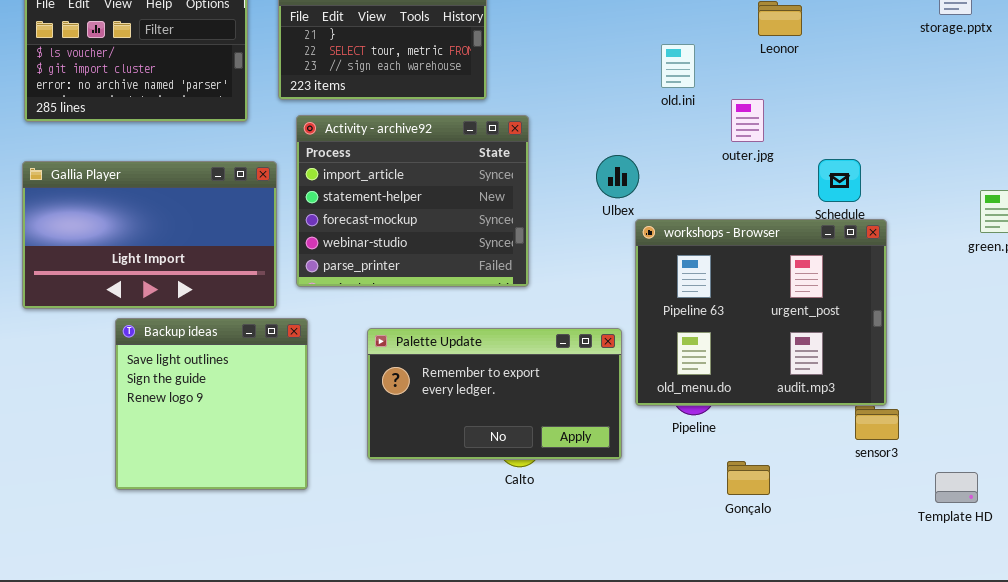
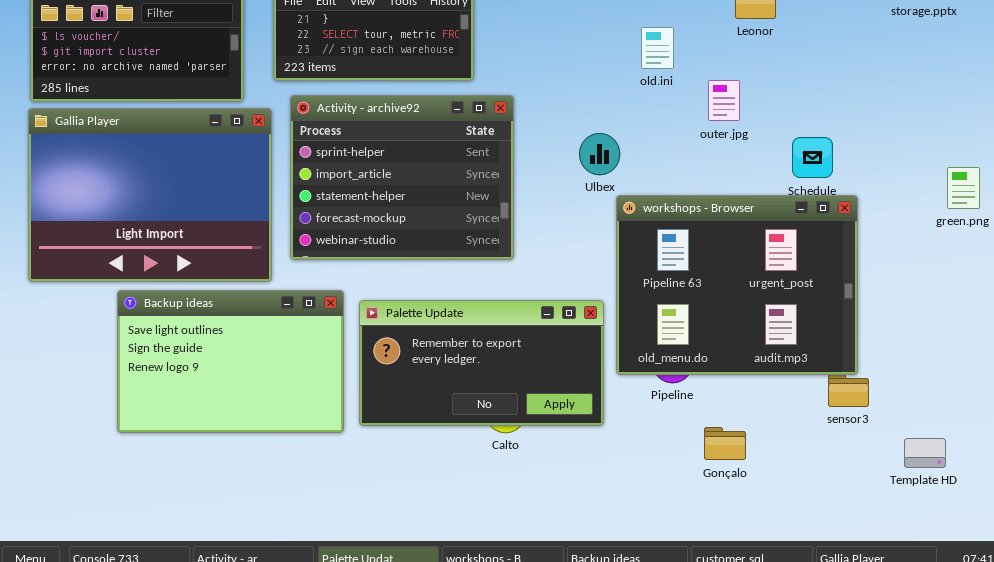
Activity - archive92: [296,115,529,287] -> [290,95,514,260], scrolled up 1 row
Gallia Player: [22,161,277,309] -> [28,108,272,282], resized
Backup ideas: [115,318,308,490] -> [117,290,344,433], resized

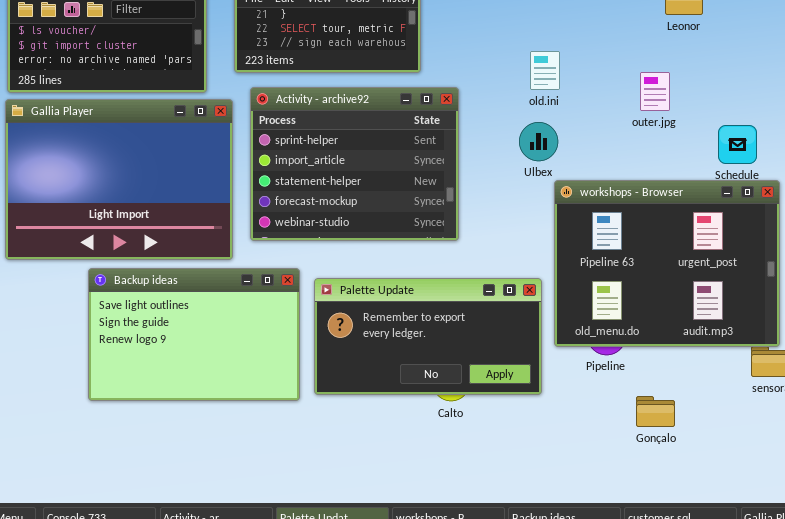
old.ini: [641,27,674,69] -> [530,51,560,90], moved

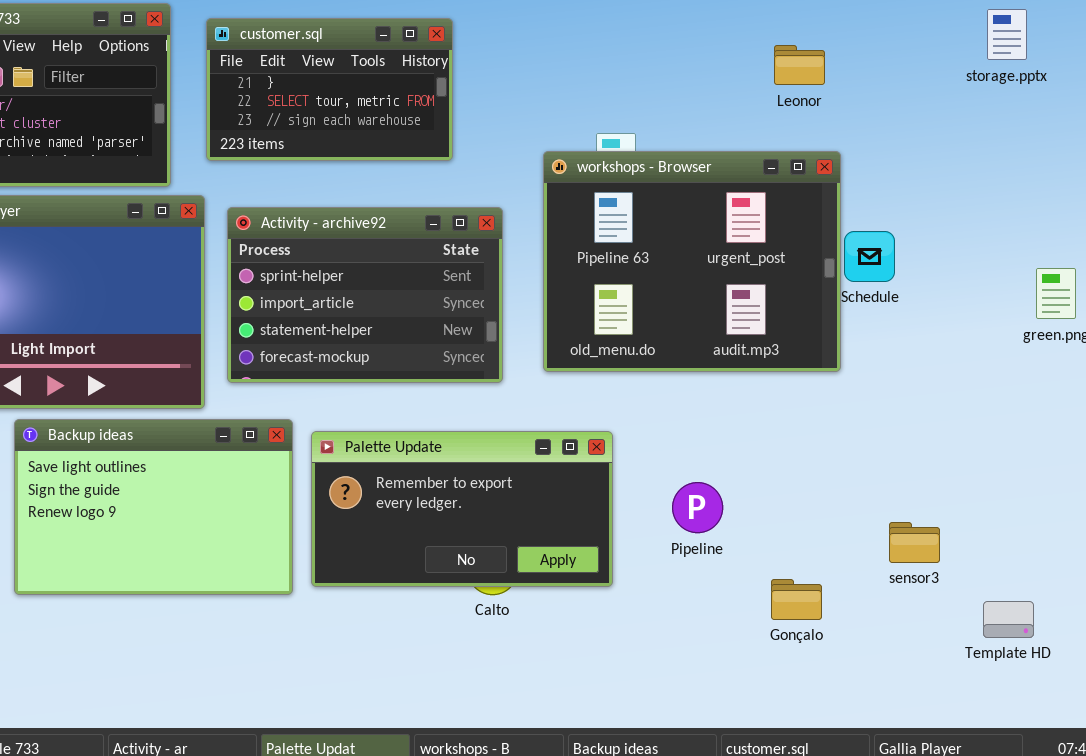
Activity - archive92: [250,87,459,241] -> [227,207,503,383], resized
workshops - Browser: [554,180,780,347] -> [543,151,841,372], moved
Gonçalo: [636,396,675,427] -> [771,579,822,620], moved

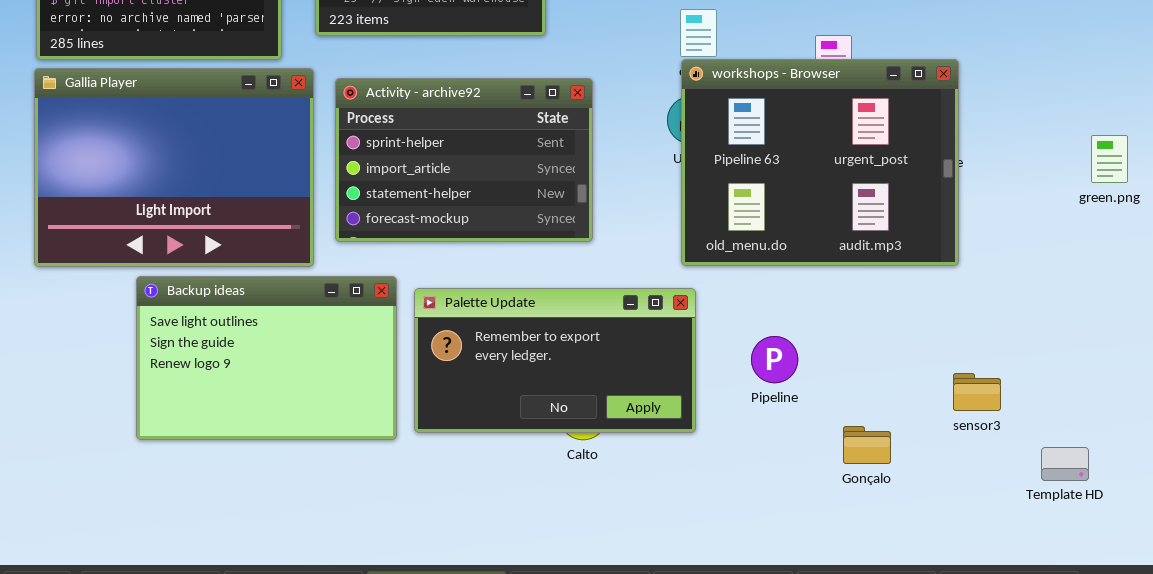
workshops - Browser: [543,151,841,372] -> [681,59,959,266], moved

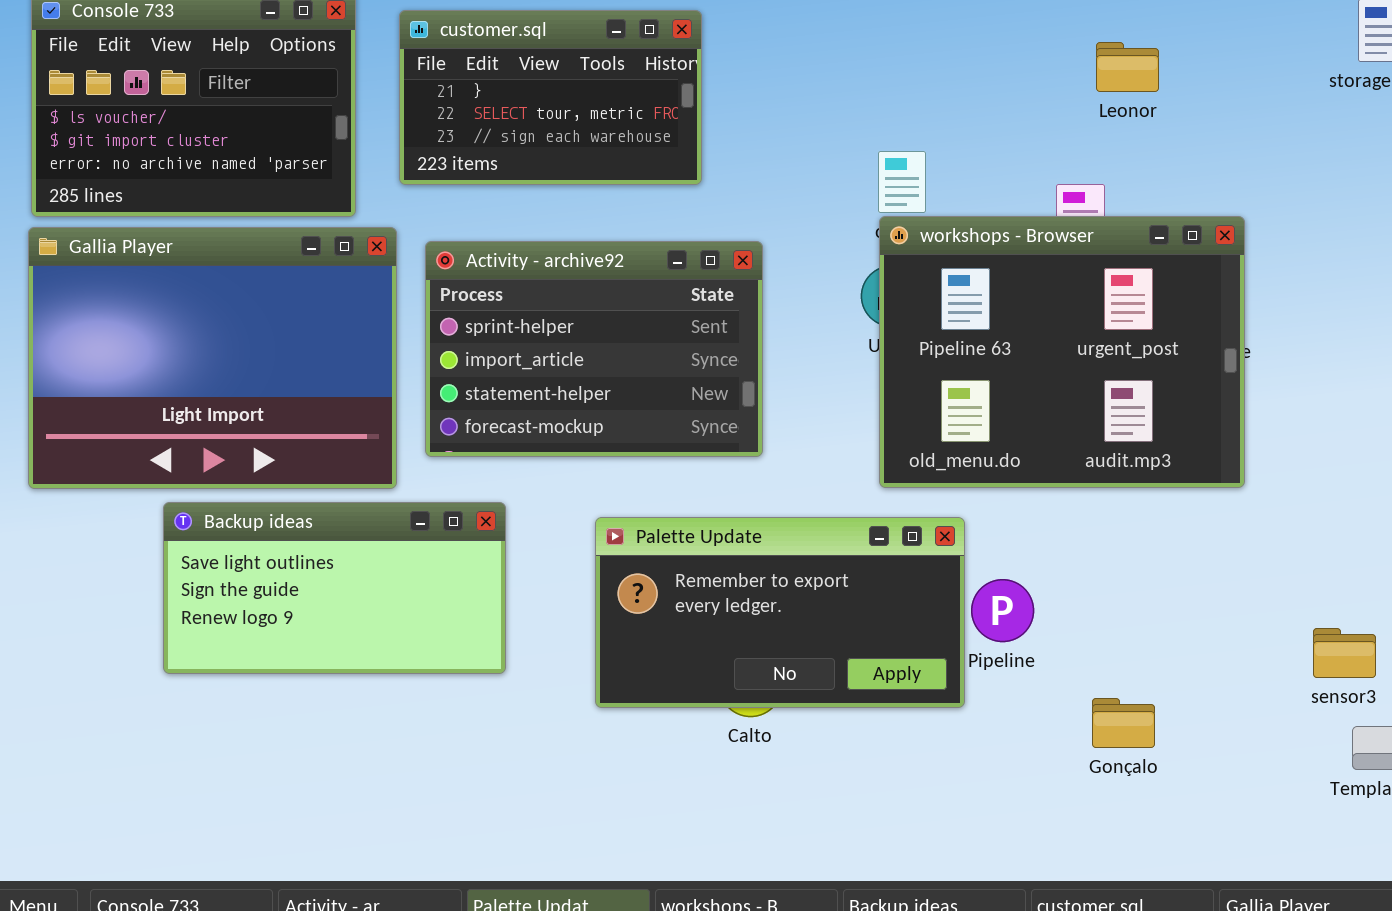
Backup ideas: [136,276,397,440] -> [163,502,506,674], resized
Palette Update: [414,288,696,433] -> [595,517,965,708], moved
sensor3: [953,373,1001,411] -> [1313,628,1376,678], moved

